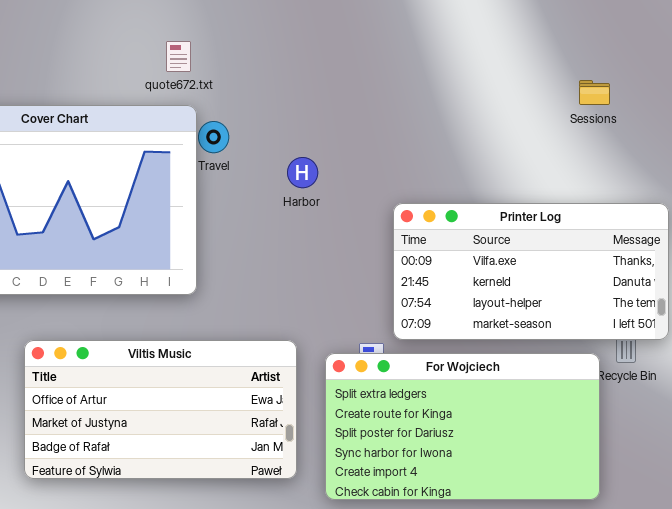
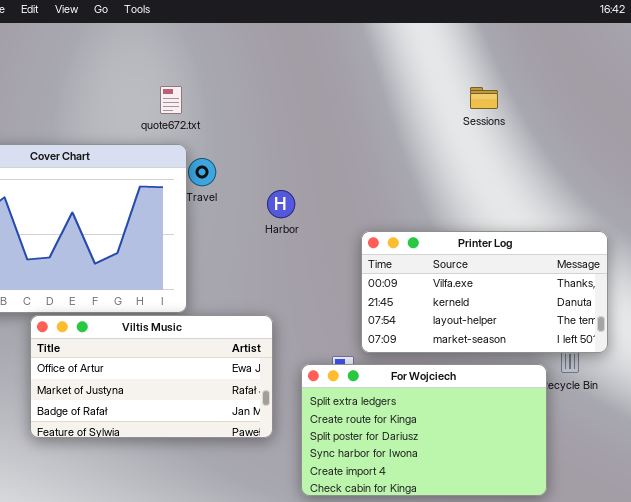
Sessions: [579,80,610,105] -> [470,87,498,109], moved
Viltis Music: [24,340,297,479] -> [30,315,273,438], moved

